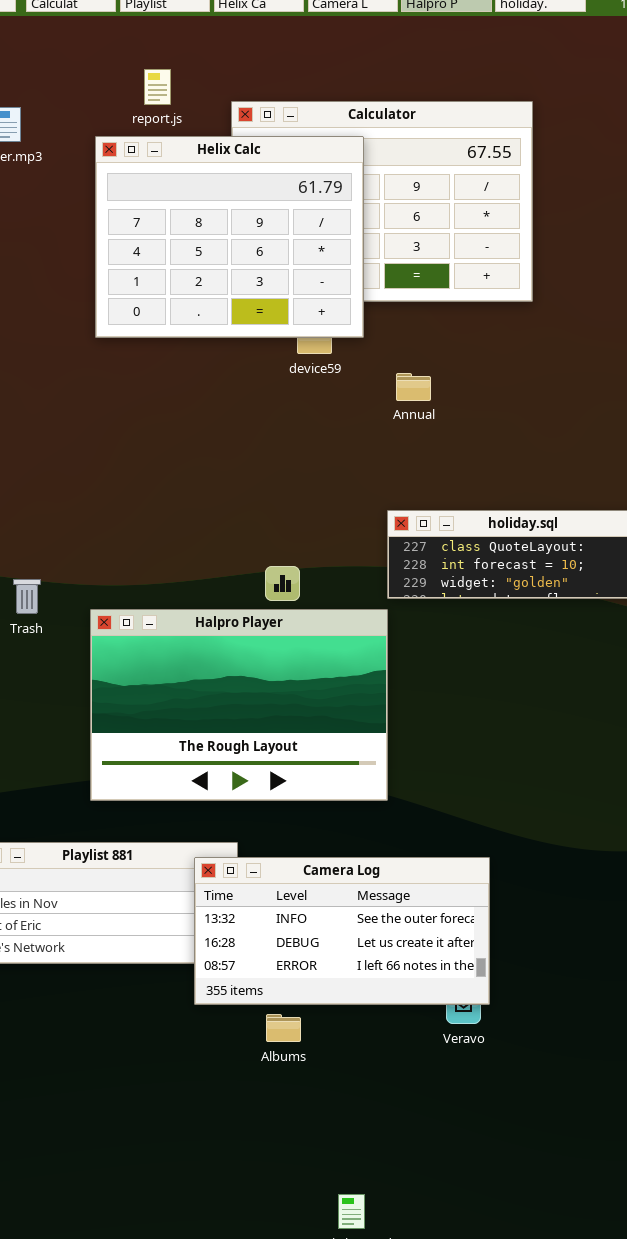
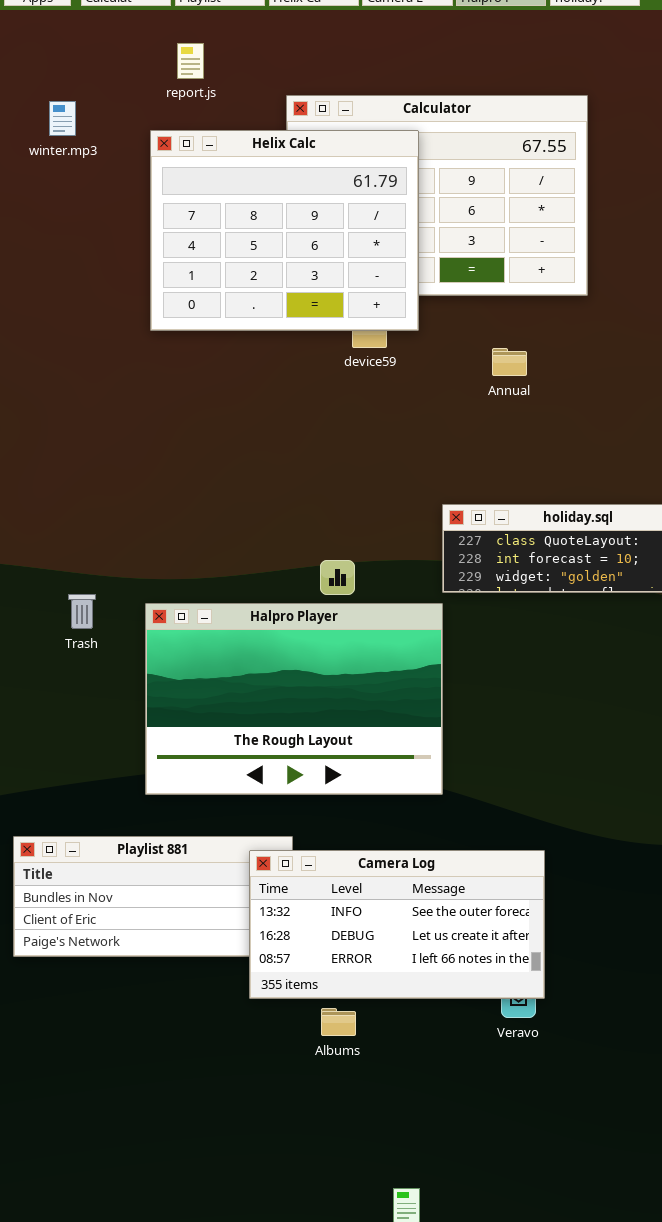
report.js: [144,69,171,105] -> [177,43,204,79], moved
Annual: [396,373,431,401] -> [492,348,527,376], moved
Trash: [13,579,41,614] -> [68,594,96,629], moved

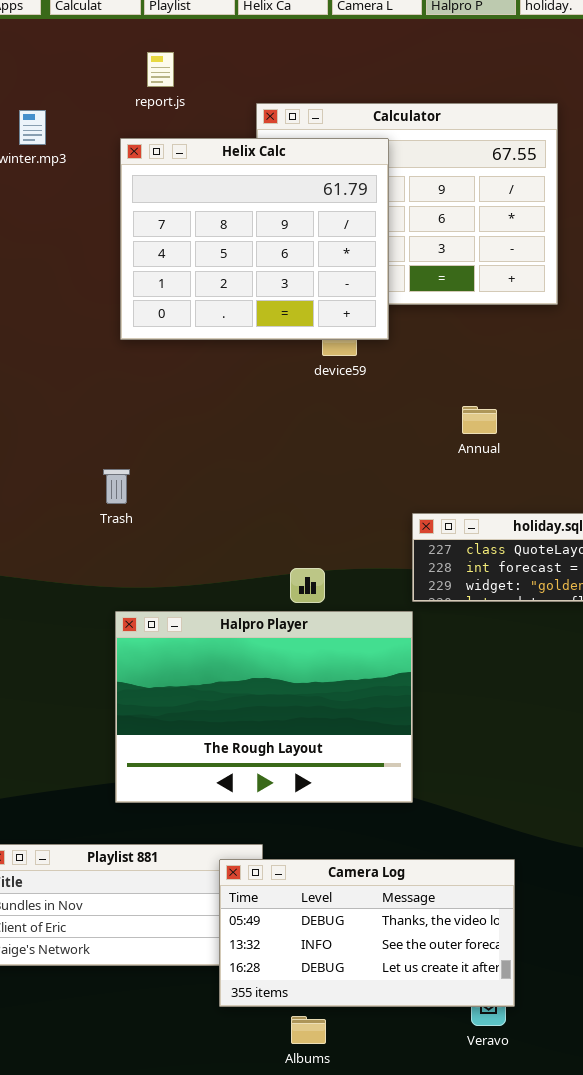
Annual: [492,348,527,376] -> [462,406,497,434], moved
Trash: [68,594,96,629] -> [103,469,130,504], moved
Camera Log: [249,850,545,999] -> [219,859,515,1007], scrolled up 1 row

